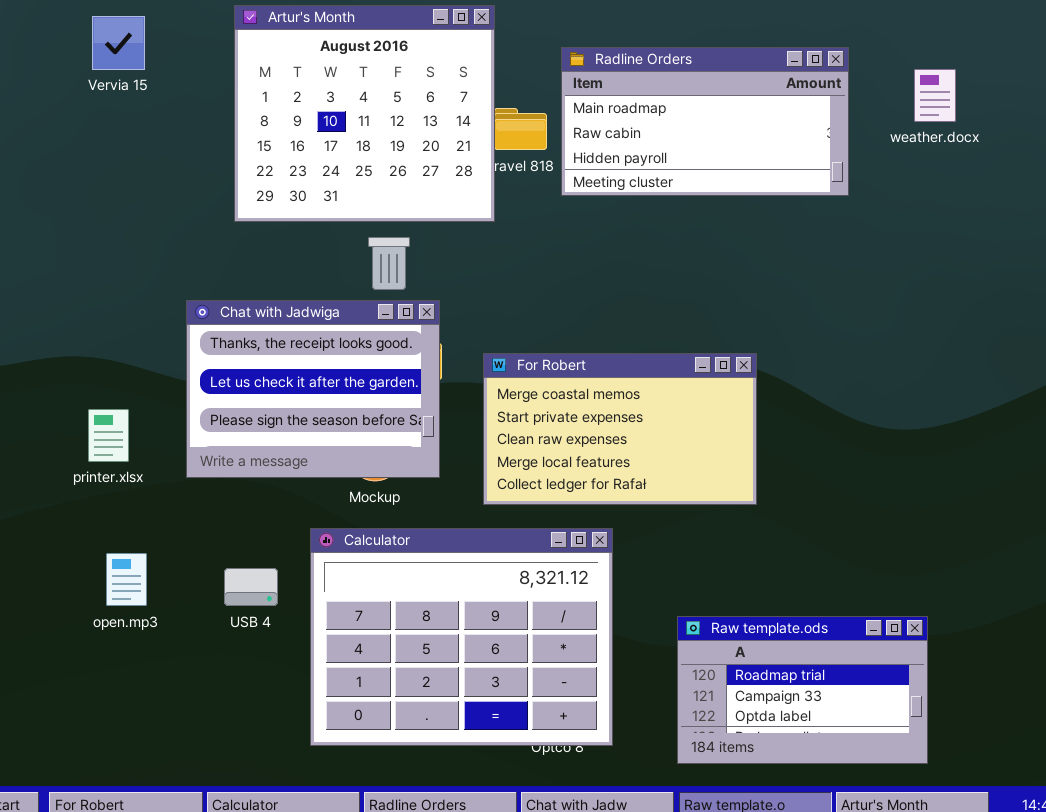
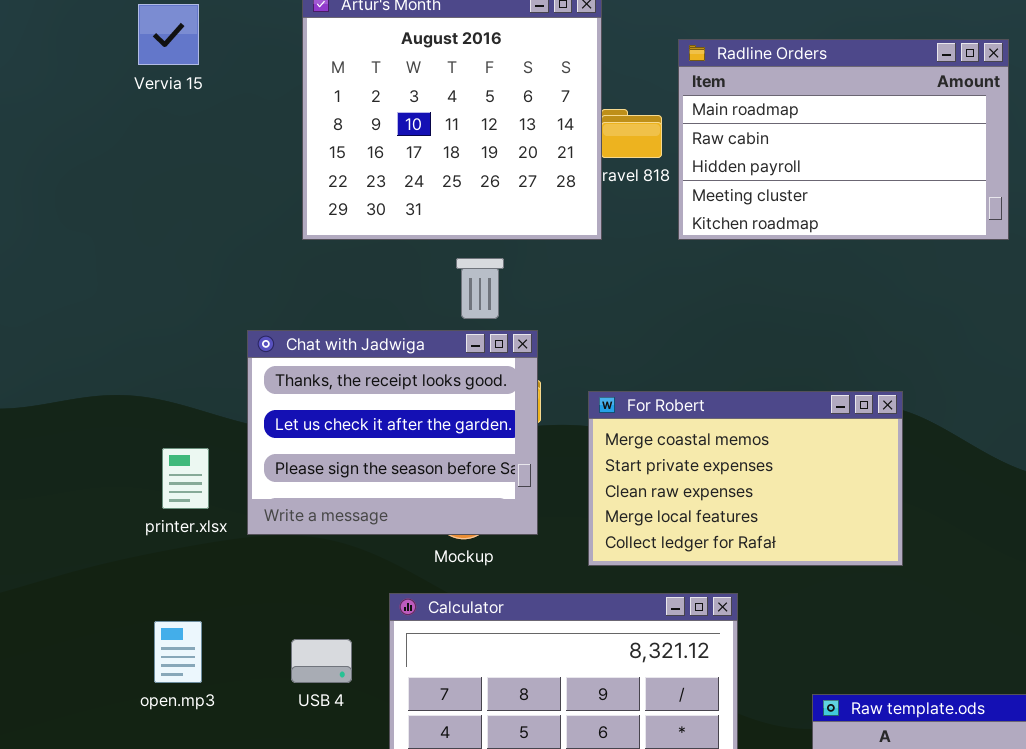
Radline Orders: [561,47,849,196] -> [678,39,1009,240], resized
printer.xlsx: [88,409,129,462] -> [162,448,209,509], moved

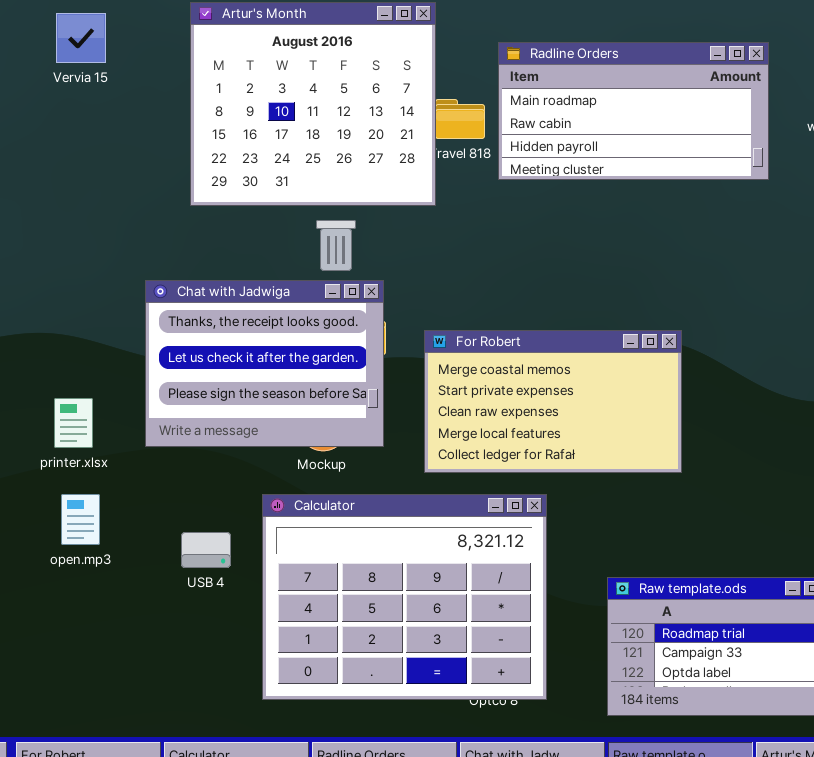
Radline Orders: [678,39,1009,240] -> [498,42,769,180], resized
printer.xlsx: [162,448,209,509] -> [54,398,93,448], moved
open.mp3: [154,621,202,683] -> [61,494,100,545], moved

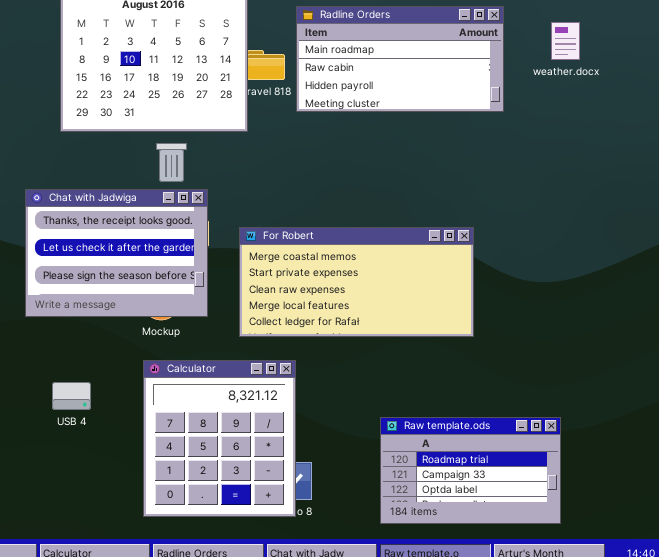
For Robert: [424,330,682,473] -> [239,227,474,337], resized
Calculator: [262,494,547,700] -> [143,360,296,517], moved, resized

